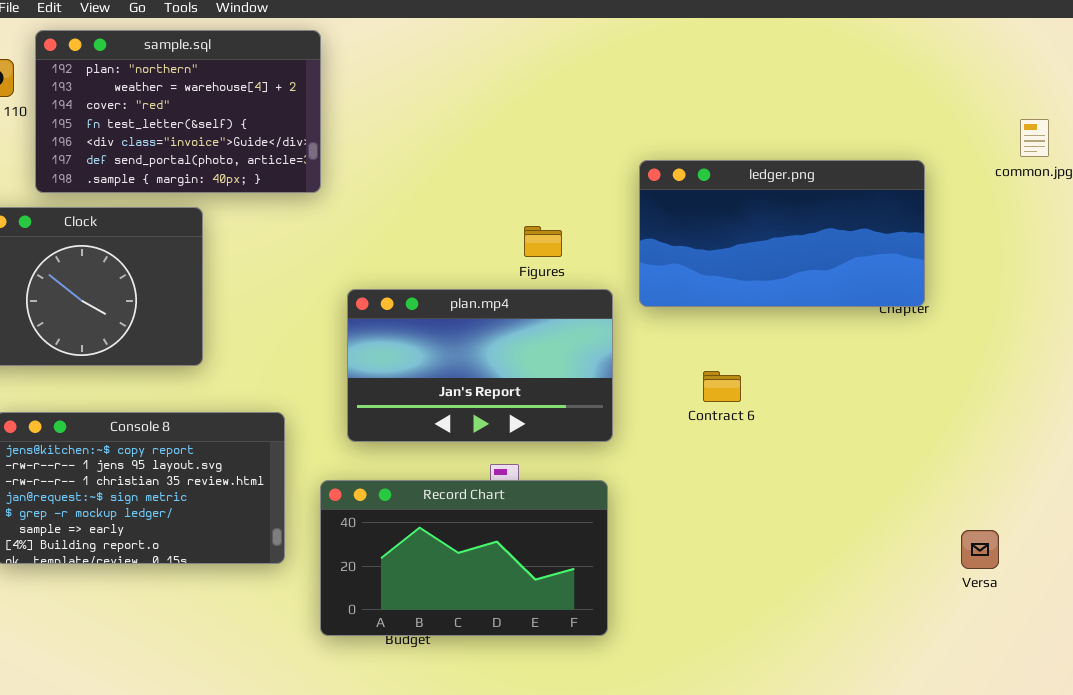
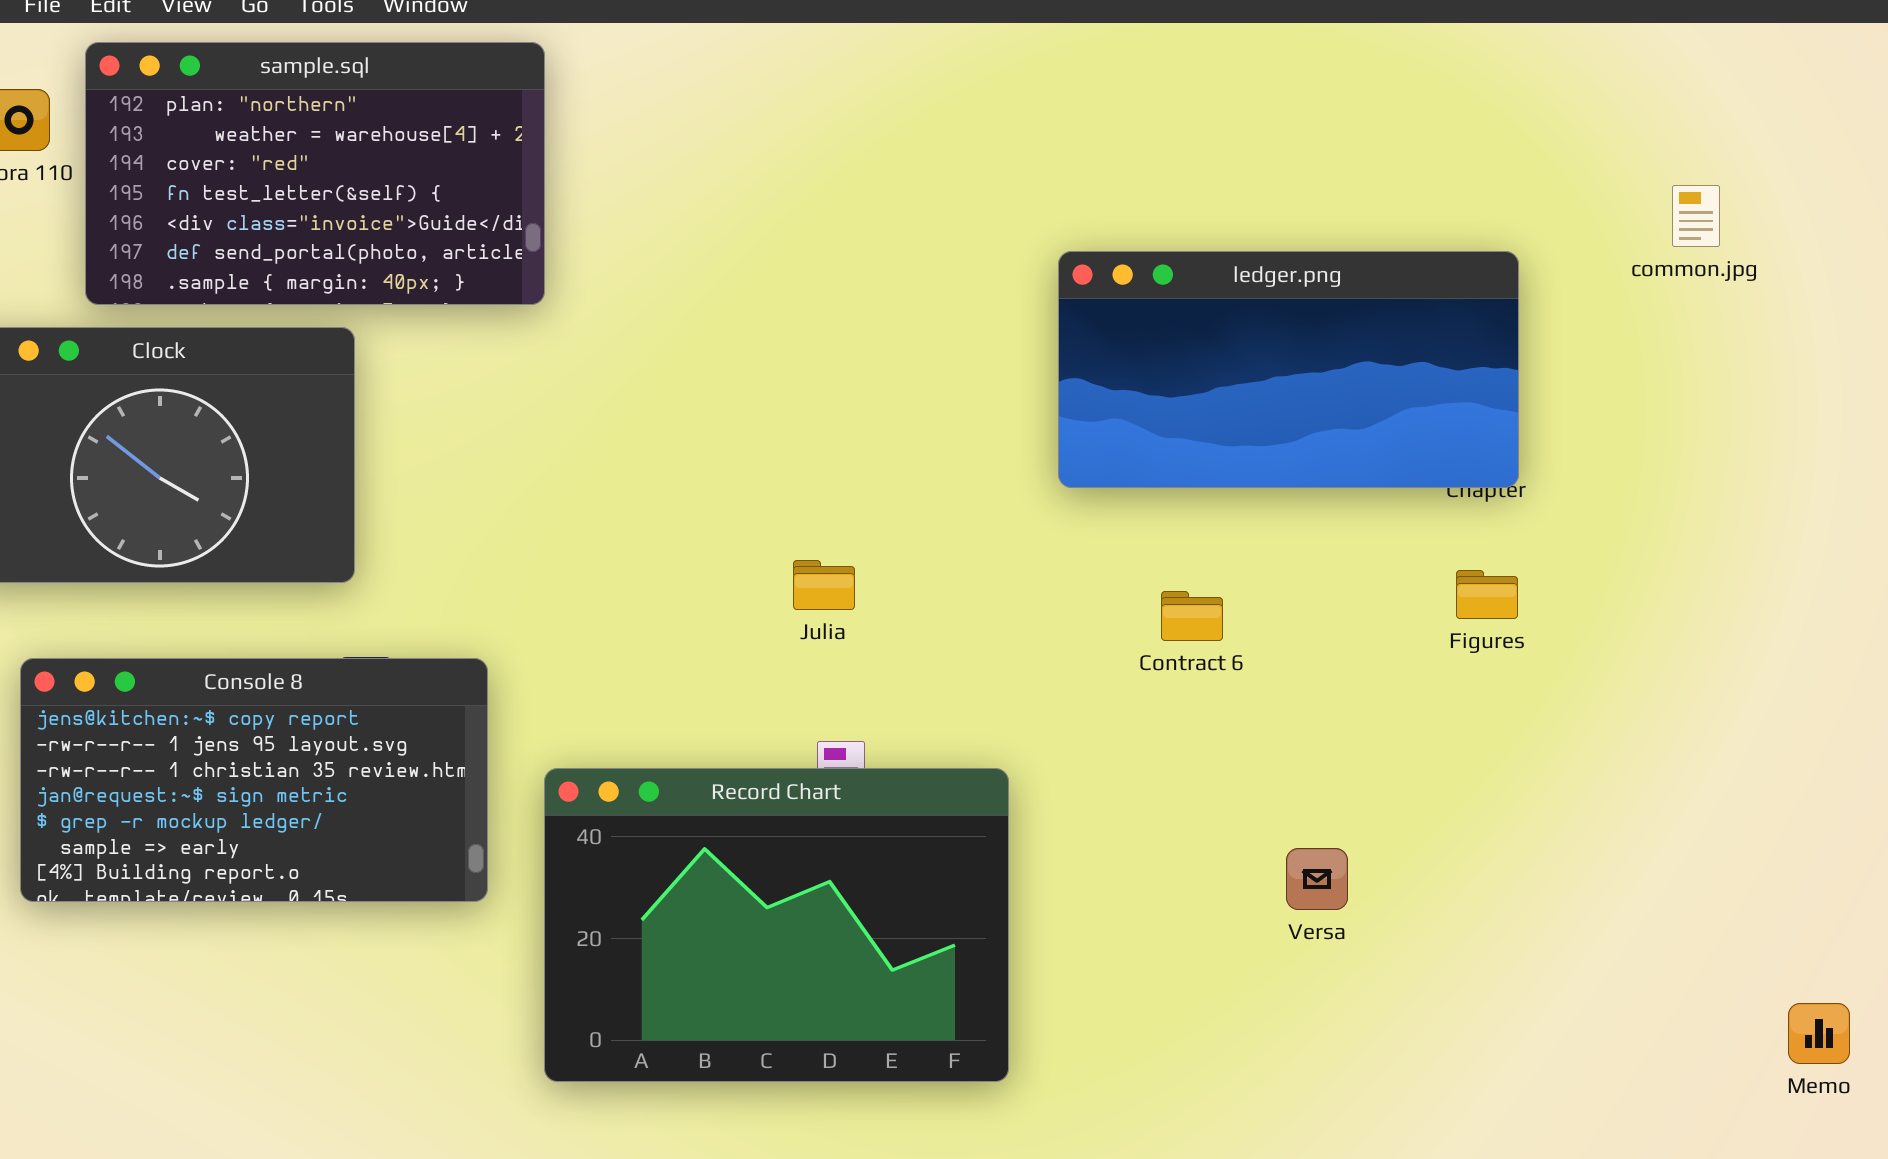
Figures: [524,226,562,257] -> [1456,570,1518,619], moved
plan.mp4: [347,289,613,442] -> none, closed
Record Chart: [320,480,608,636] -> [544,768,1009,1082], resized
Versa: [961,530,999,569] -> [1286,848,1348,910], moved

